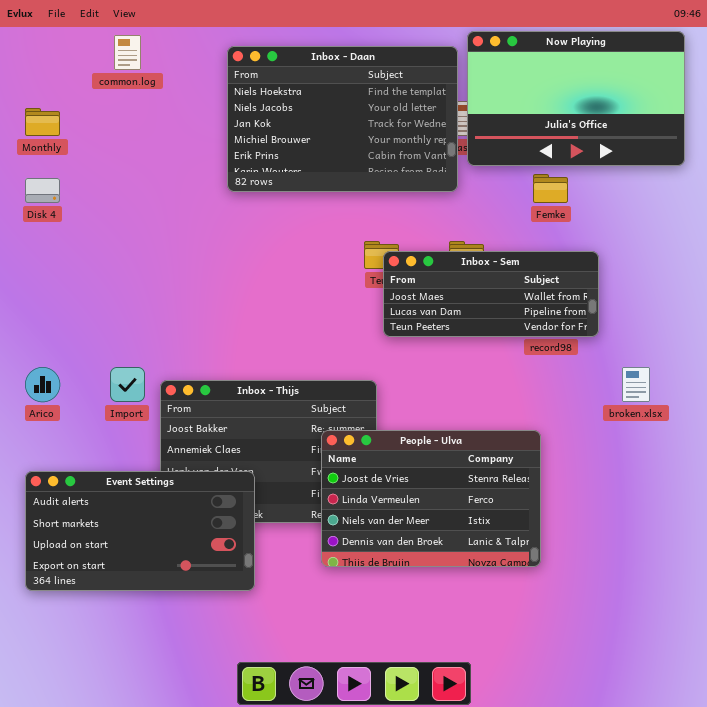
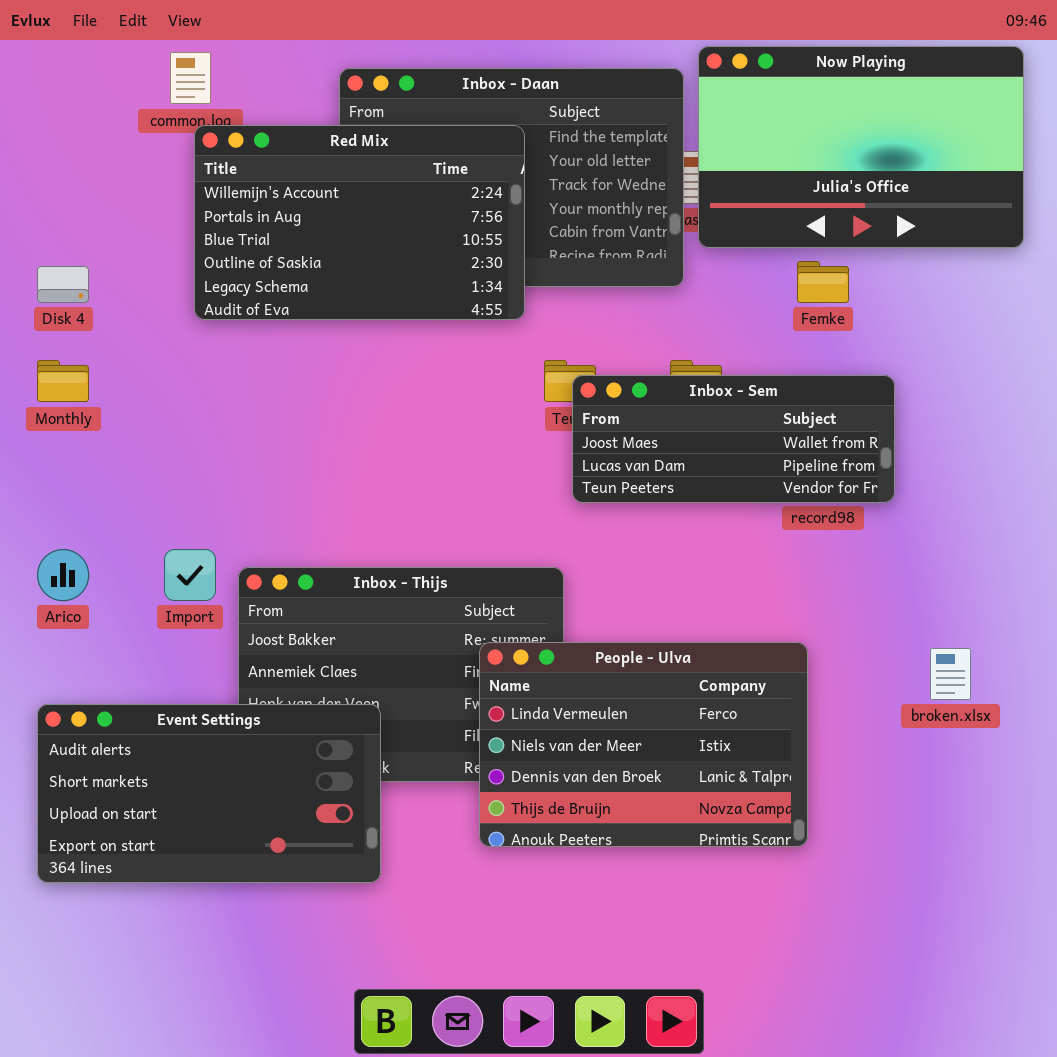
Red Mix: none -> [194,125,525,320], opened
Monthly: [25,108,60,136] -> [37,360,89,402], moved
broken.xlsx: [622,367,650,402] -> [930,648,971,700], moved
People - Ulva: [321,430,541,567] -> [479,642,808,847], scrolled down 1 row

